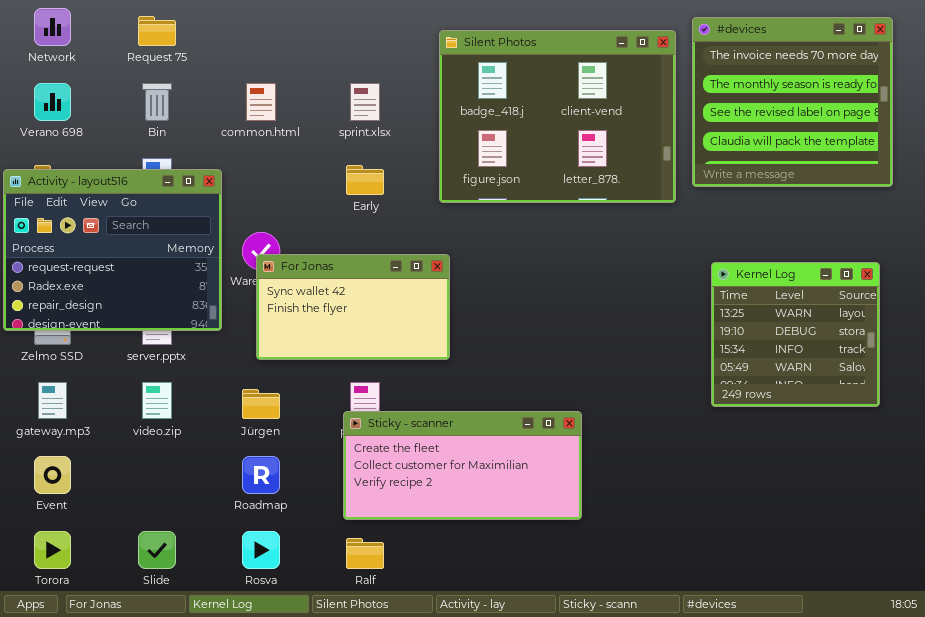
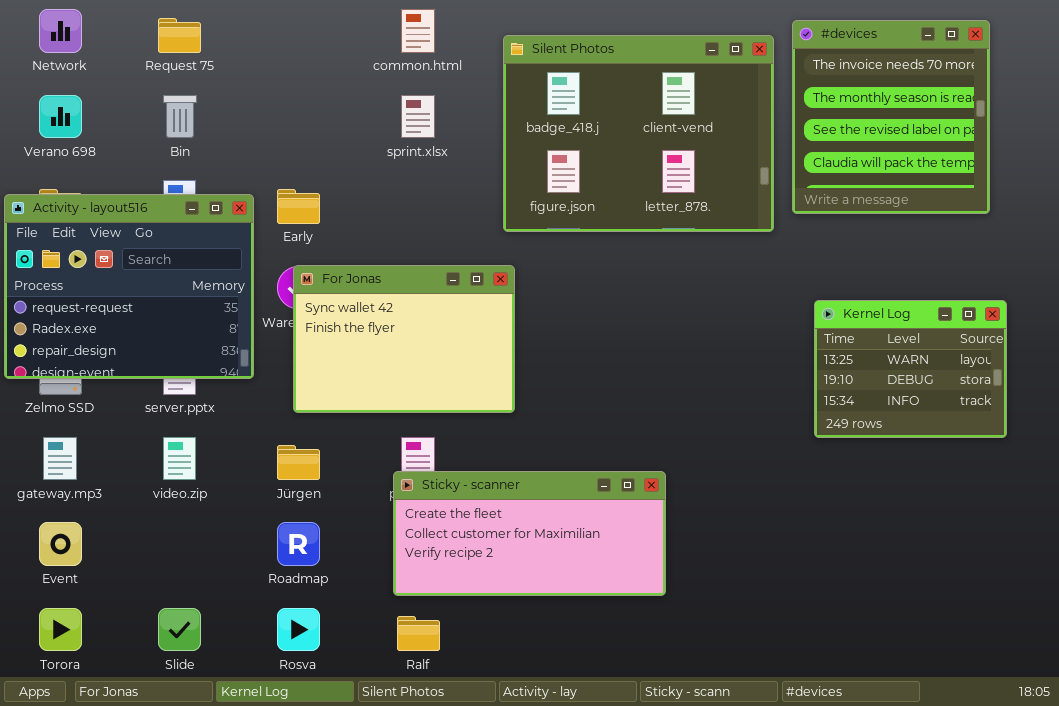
#devices: [692,17,893,187] -> [792,20,990,214], resized
common.html: [246,83,276,121] -> [401,9,435,53], moved
Early: [346,165,384,195] -> [277,189,320,224], moved
For Jonas: [256,254,450,360] -> [293,265,515,413], resized
Kernel Log: [711,262,880,407] -> [814,300,1007,438], resized

